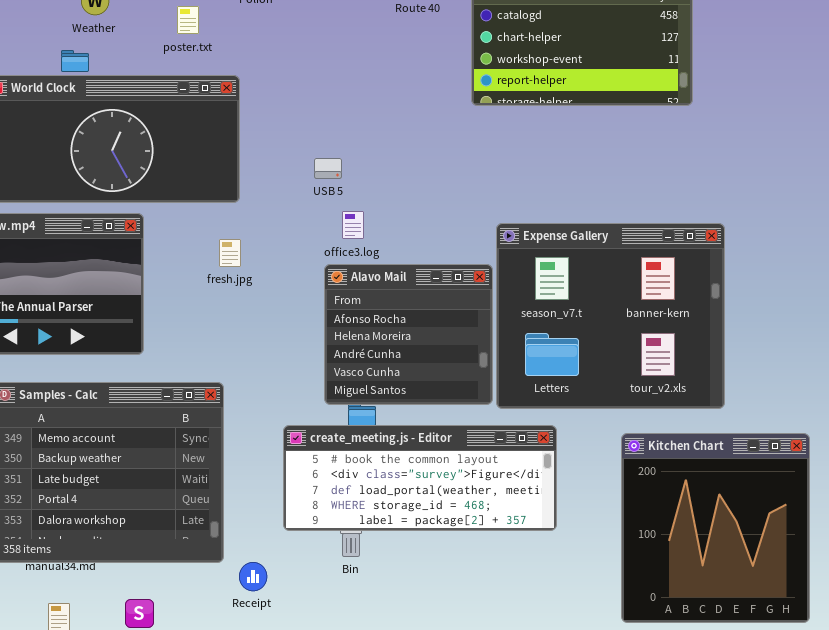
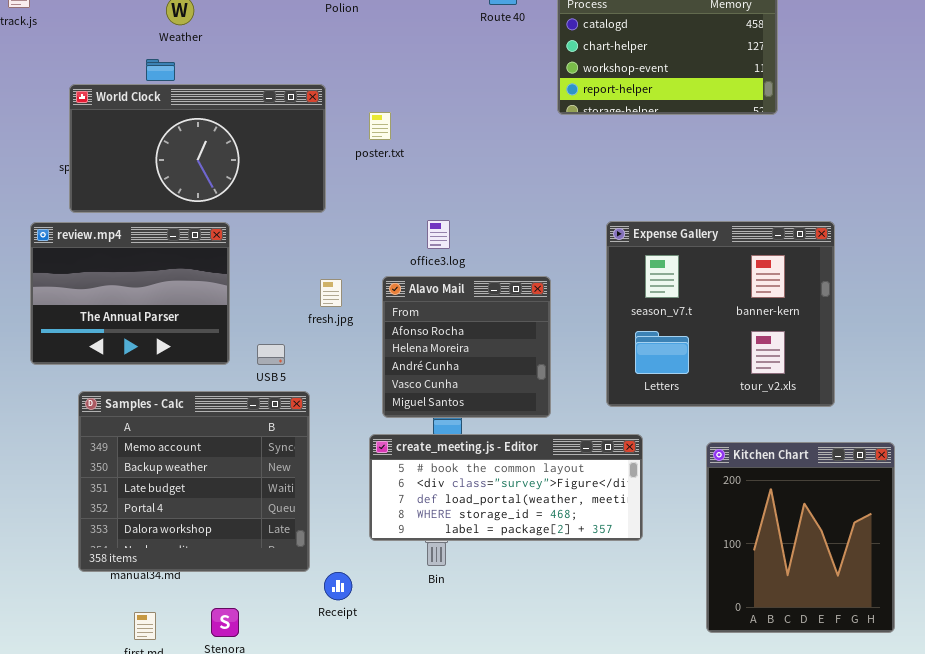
poster.txt: [177,6,199,34] -> [369,112,391,140], moved
USB 5: [314,158,342,179] -> [257,344,285,365], moved
Expense Gallery: [496,223,725,409] -> [606,221,835,407], moved
fresh.jpg: [219,239,241,267] -> [320,279,342,307], moved
Alavo Mail: [324,264,493,405] -> [382,276,551,418], moved

